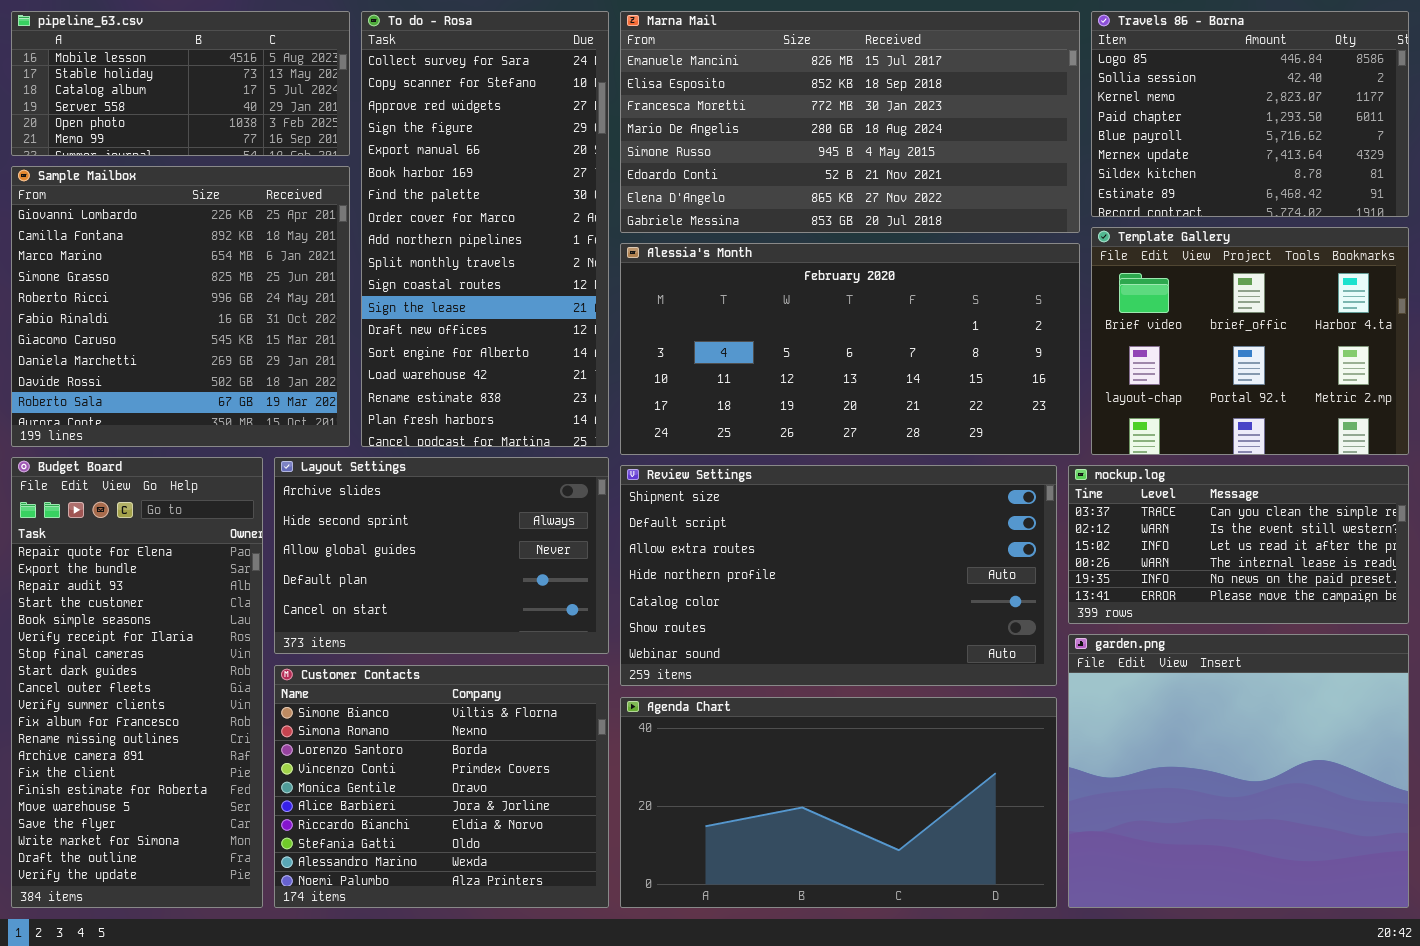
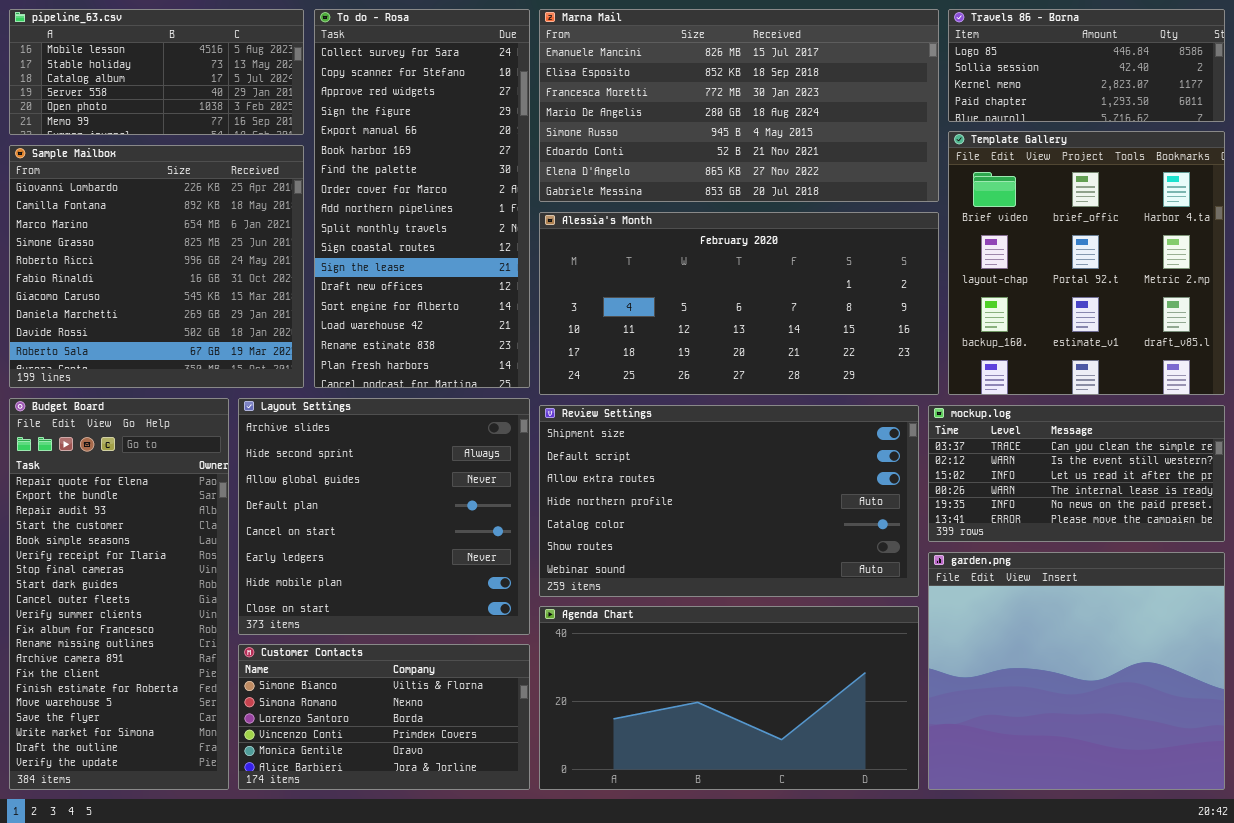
Travels 86 - Borna: [1091,11,1409,217] -> [948,9,1225,122], resized
Template Gallery: [1091,227,1409,455] -> [948,131,1225,395], resized
Layout Settings: [274,457,609,654] -> [238,398,530,635], resized
Customer Contacts: [274,665,609,908] -> [238,644,530,790], resized

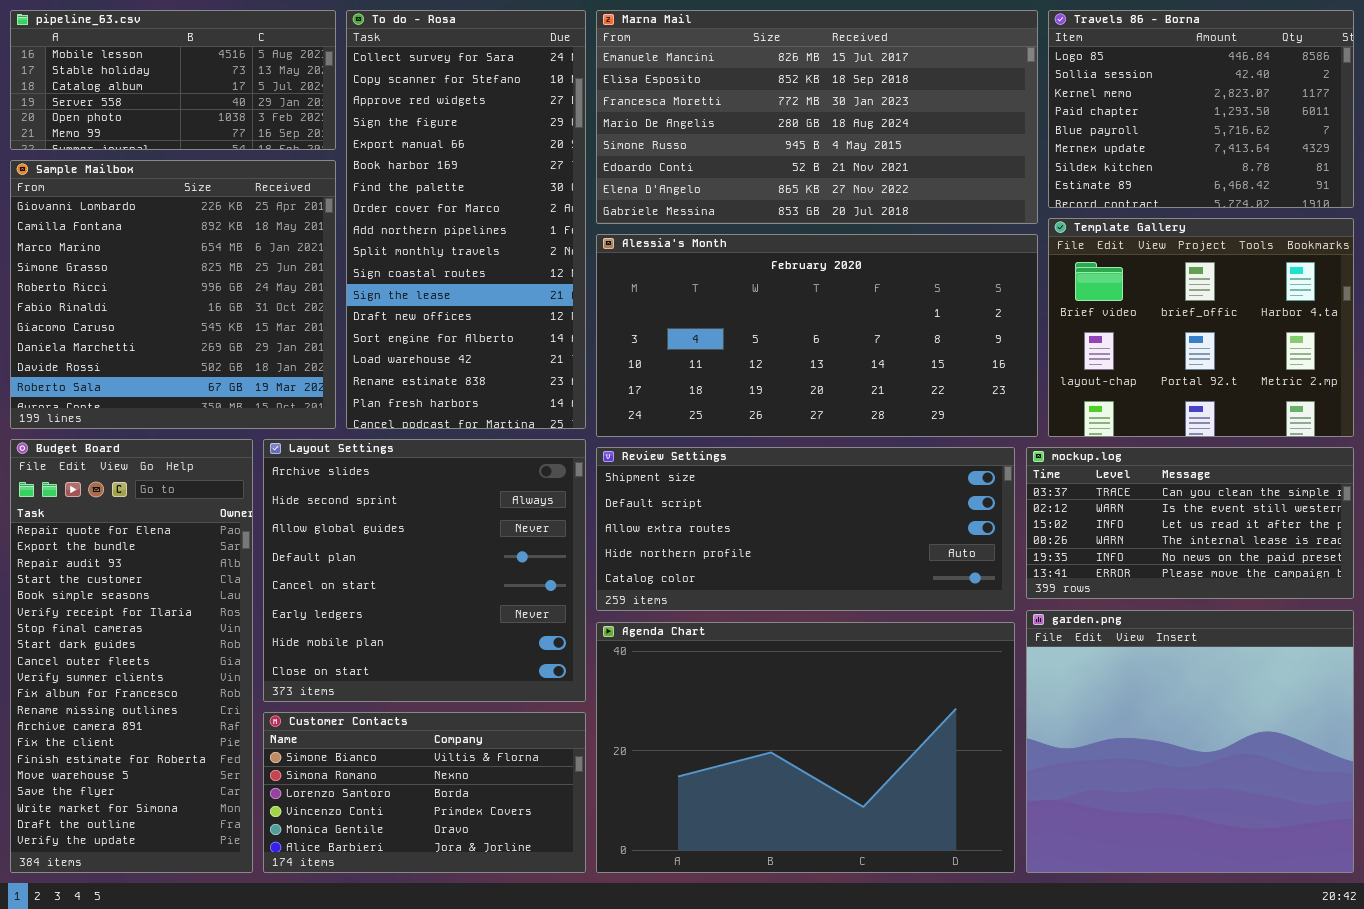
Travels 86 - Borna: [948,9,1225,122] -> [1048,10,1354,208], resized
Template Gallery: [948,131,1225,395] -> [1048,218,1354,437], resized
Review Settings: [539,405,919,597] -> [596,447,1015,611], resized
Agenda Chart: [539,606,919,790] -> [596,622,1015,873], resized

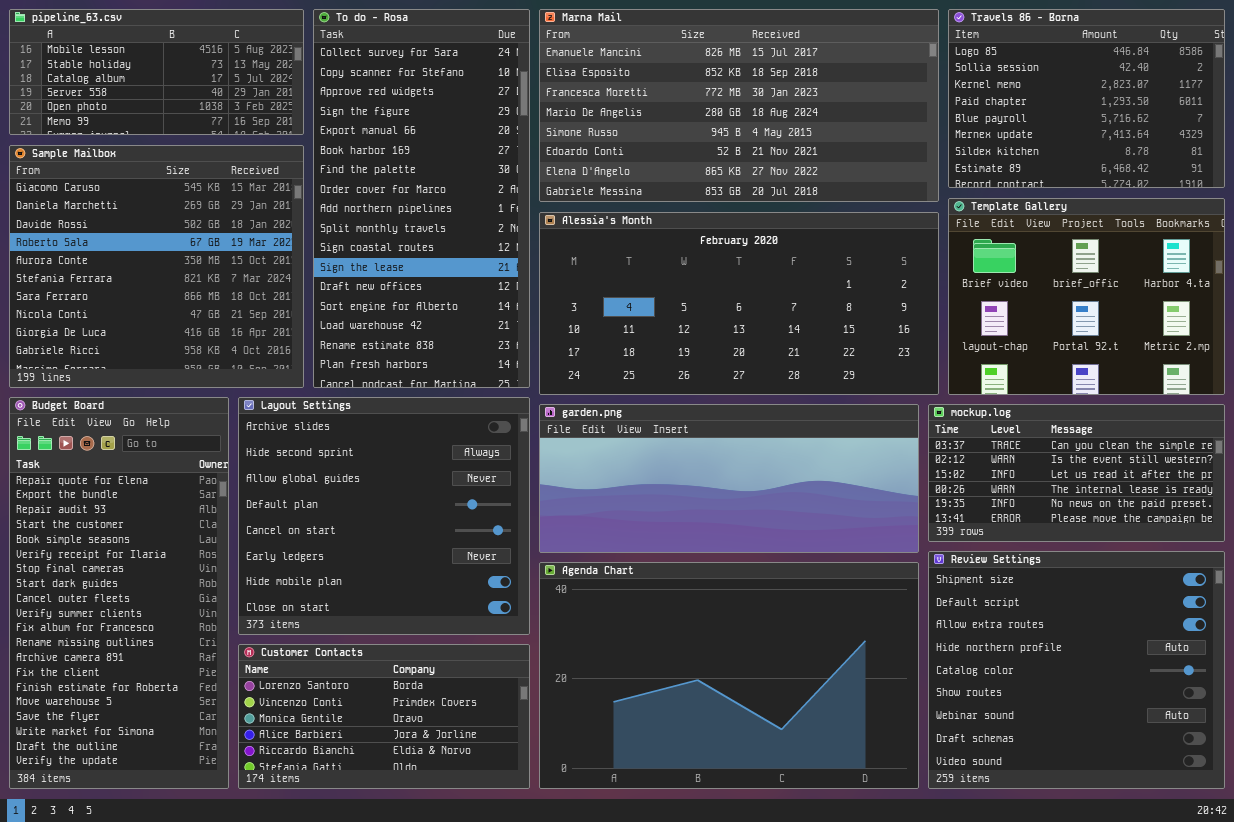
Sample Mailbox: [10,160,336,429] -> [9,145,304,388], scrolled down 6 rows
Review Settings: [596,447,1015,611] -> [928,551,1225,789], moved, resized
garden.png: [1026,610,1354,873] -> [539,404,919,553], moved, resized
Customer Contacts: [263,712,586,873] -> [238,644,530,789], scrolled down 2 rows

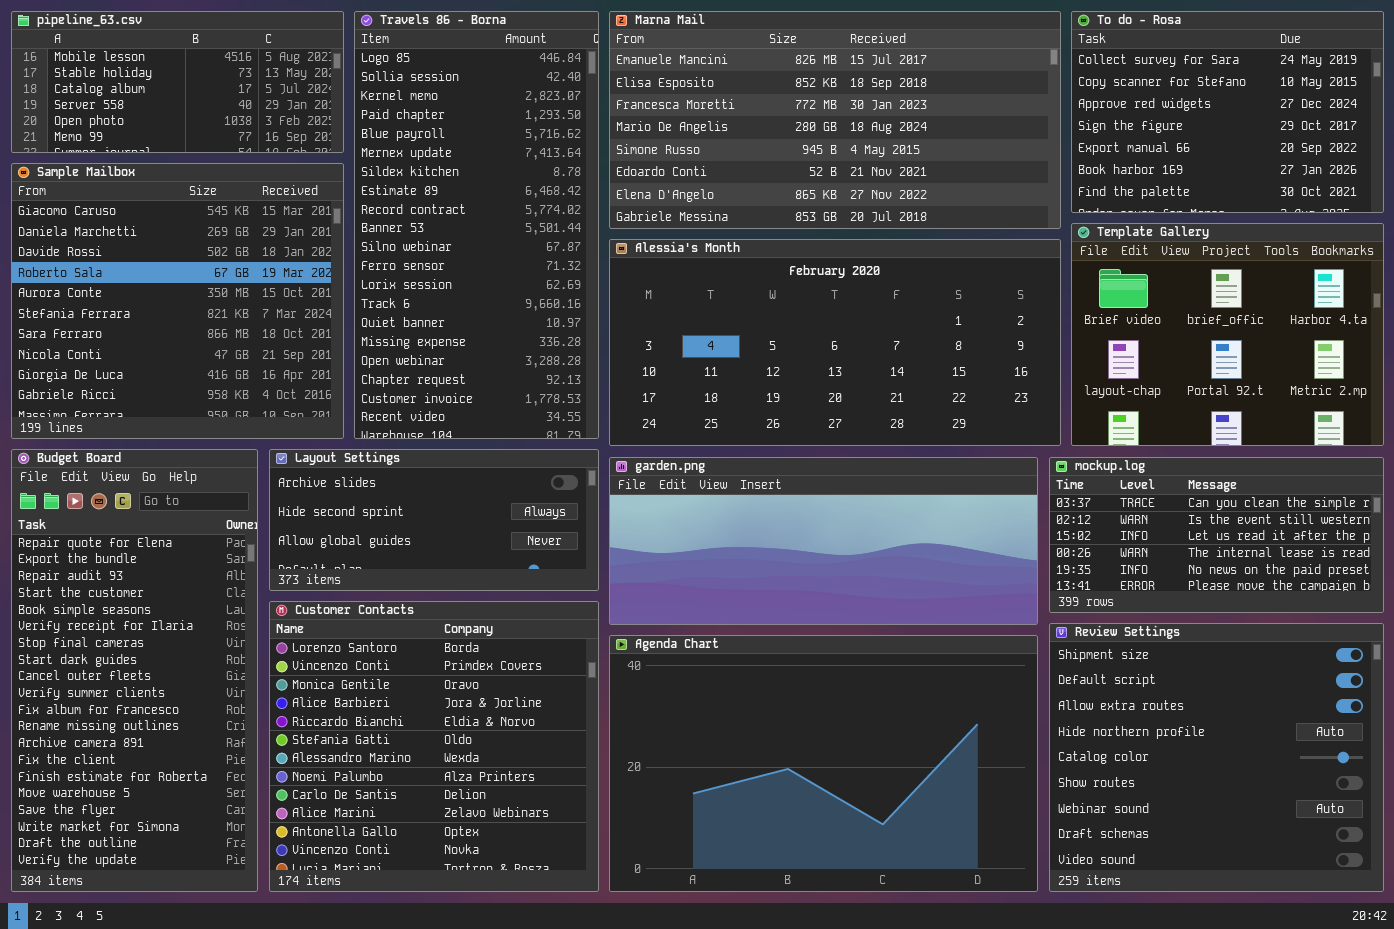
To do - Rosa: [313,9,530,388] -> [1071,11,1384,213], moved, resized
Travels 86 - Borna: [948,9,1225,188] -> [354,11,599,439], moved, resized
Layout Settings: [238,397,530,635] -> [269,449,599,591], resized
Customer Contacts: [238,644,530,789] -> [269,601,599,892], resized

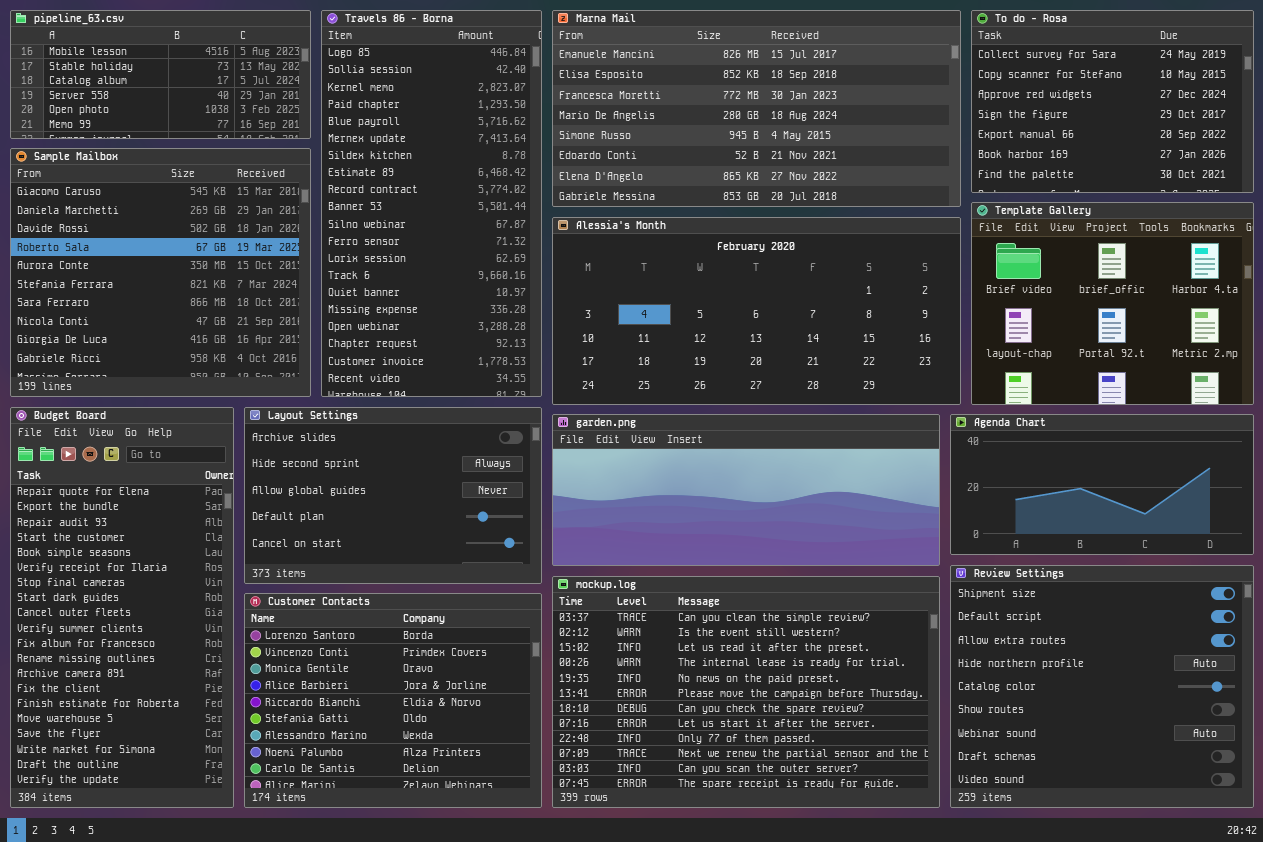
Layout Settings: [269,449,599,591] -> [244,407,542,584], resized
mockup.log: [1049,457,1384,613] -> [552,576,940,808], moved, resized
Customer Contacts: [269,601,599,892] -> [244,593,542,808], resized
Agenda Chart: [609,635,1038,892] -> [950,414,1254,555], moved, resized

